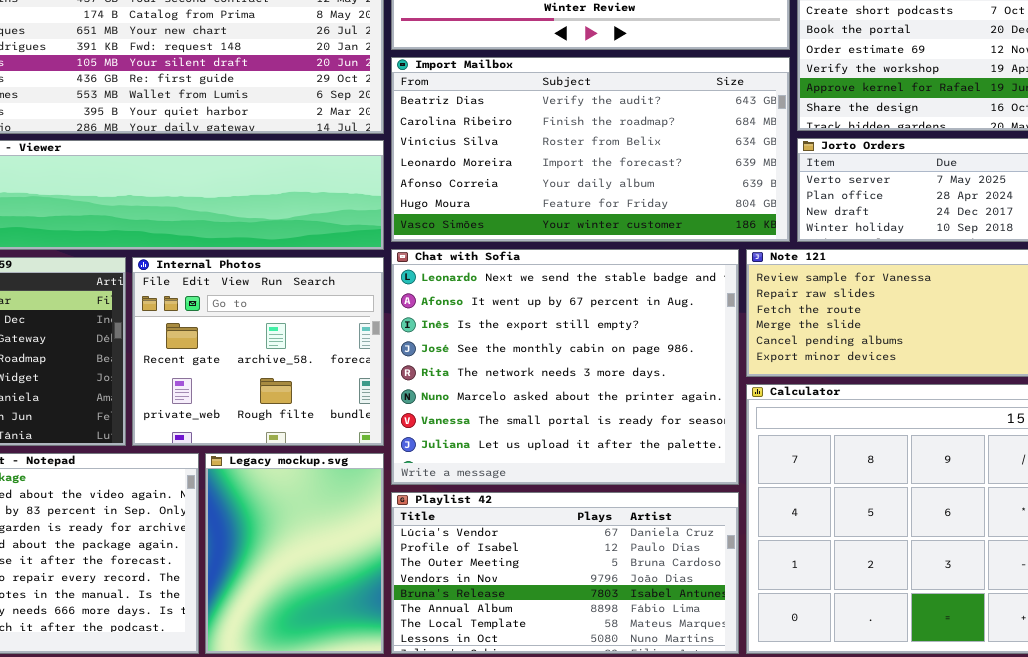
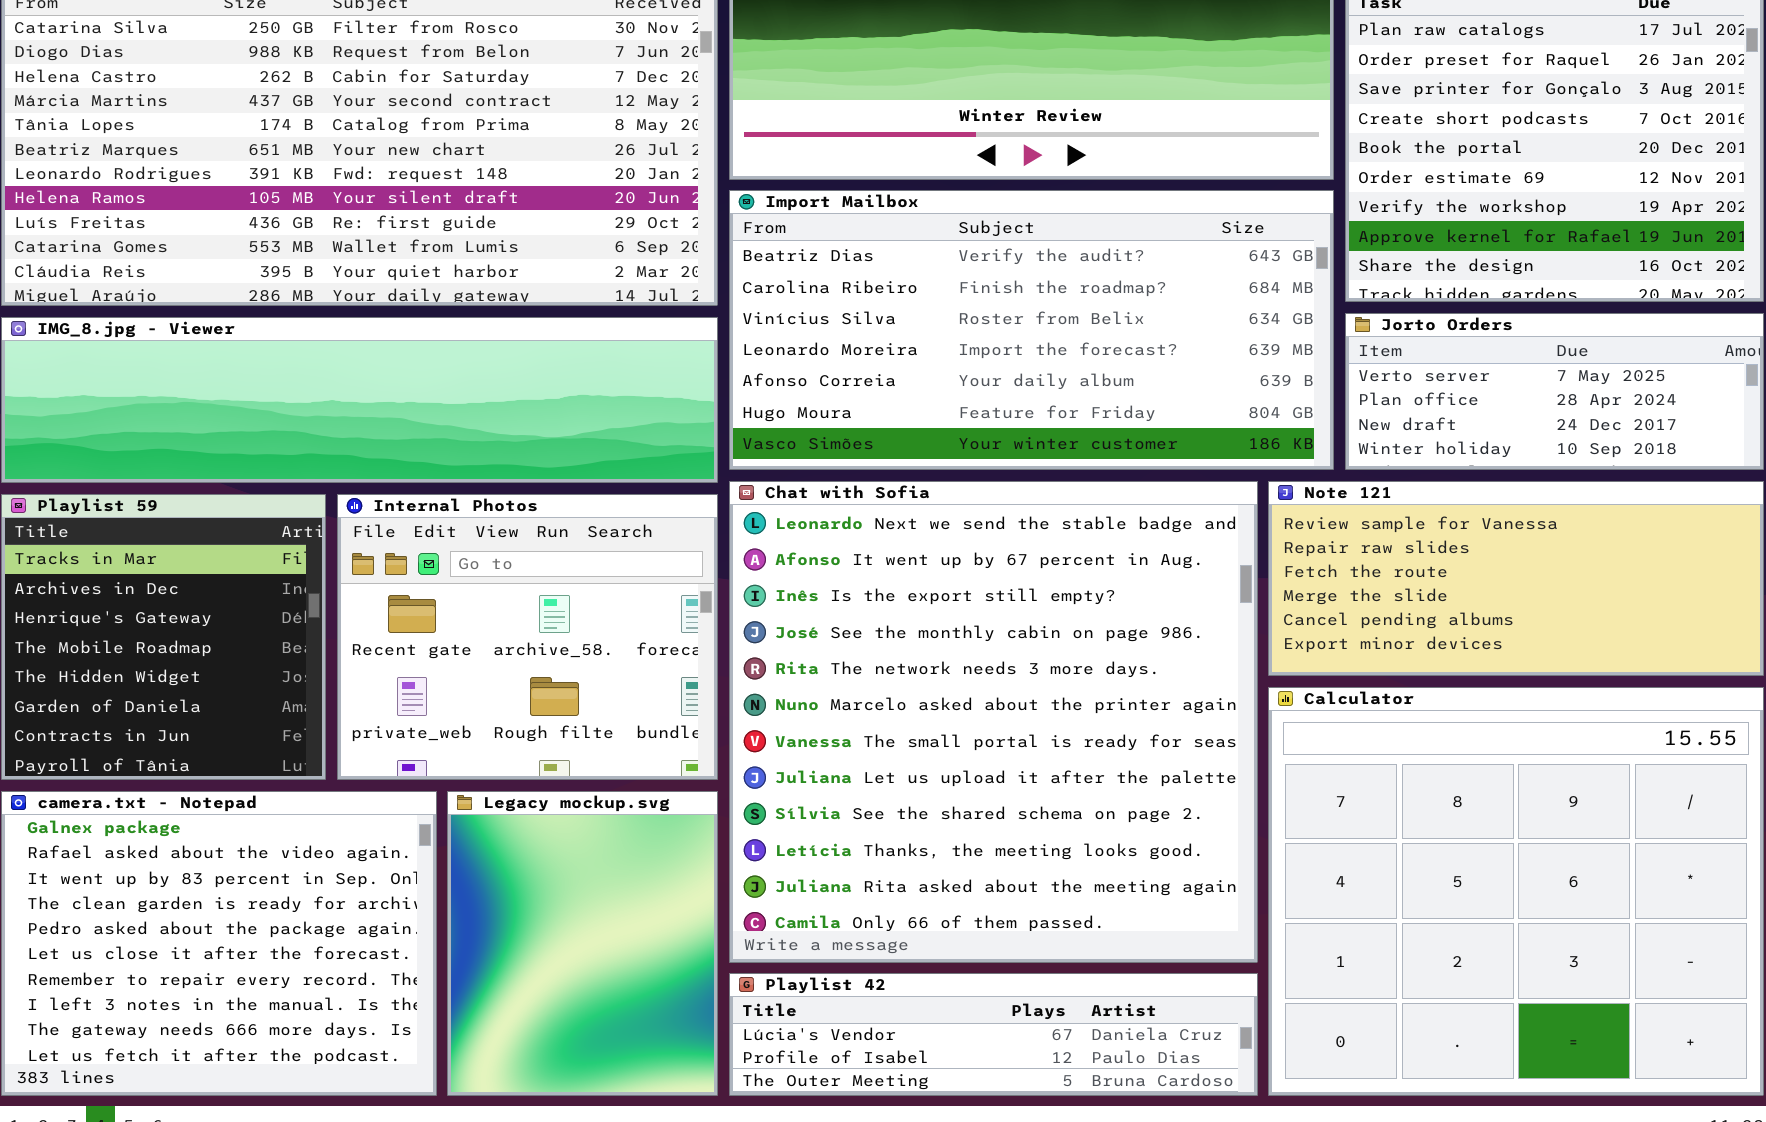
Chat with Sofia: [391,249,739,485] -> [729,481,1258,963], resized
Playlist 42: [391,492,739,654] -> [729,973,1258,1096], resized

